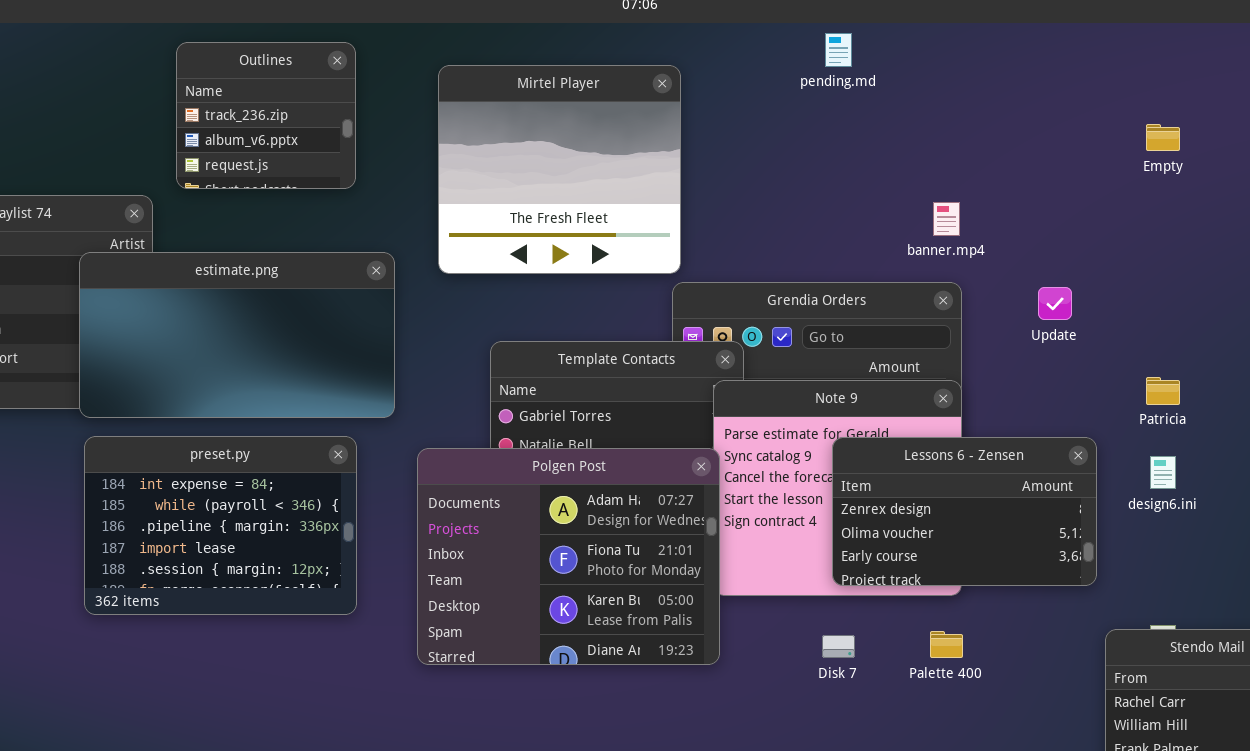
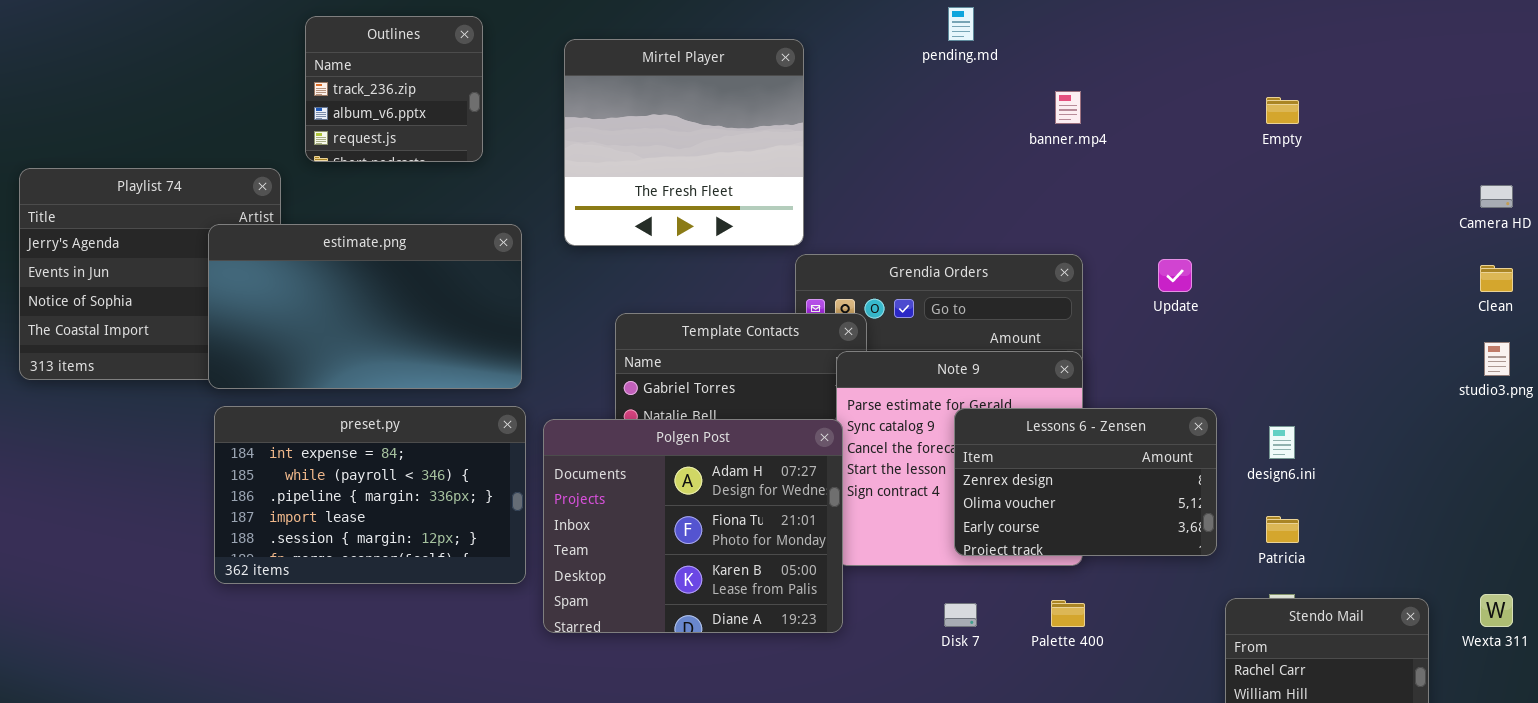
banner.mp4: [933,202,960,236] -> [1055,91,1081,124], moved
Patricia: [1146,377,1180,405] -> [1266,516,1299,543], moved
preset.py: [84,436,357,615] -> [214,406,526,584], resized

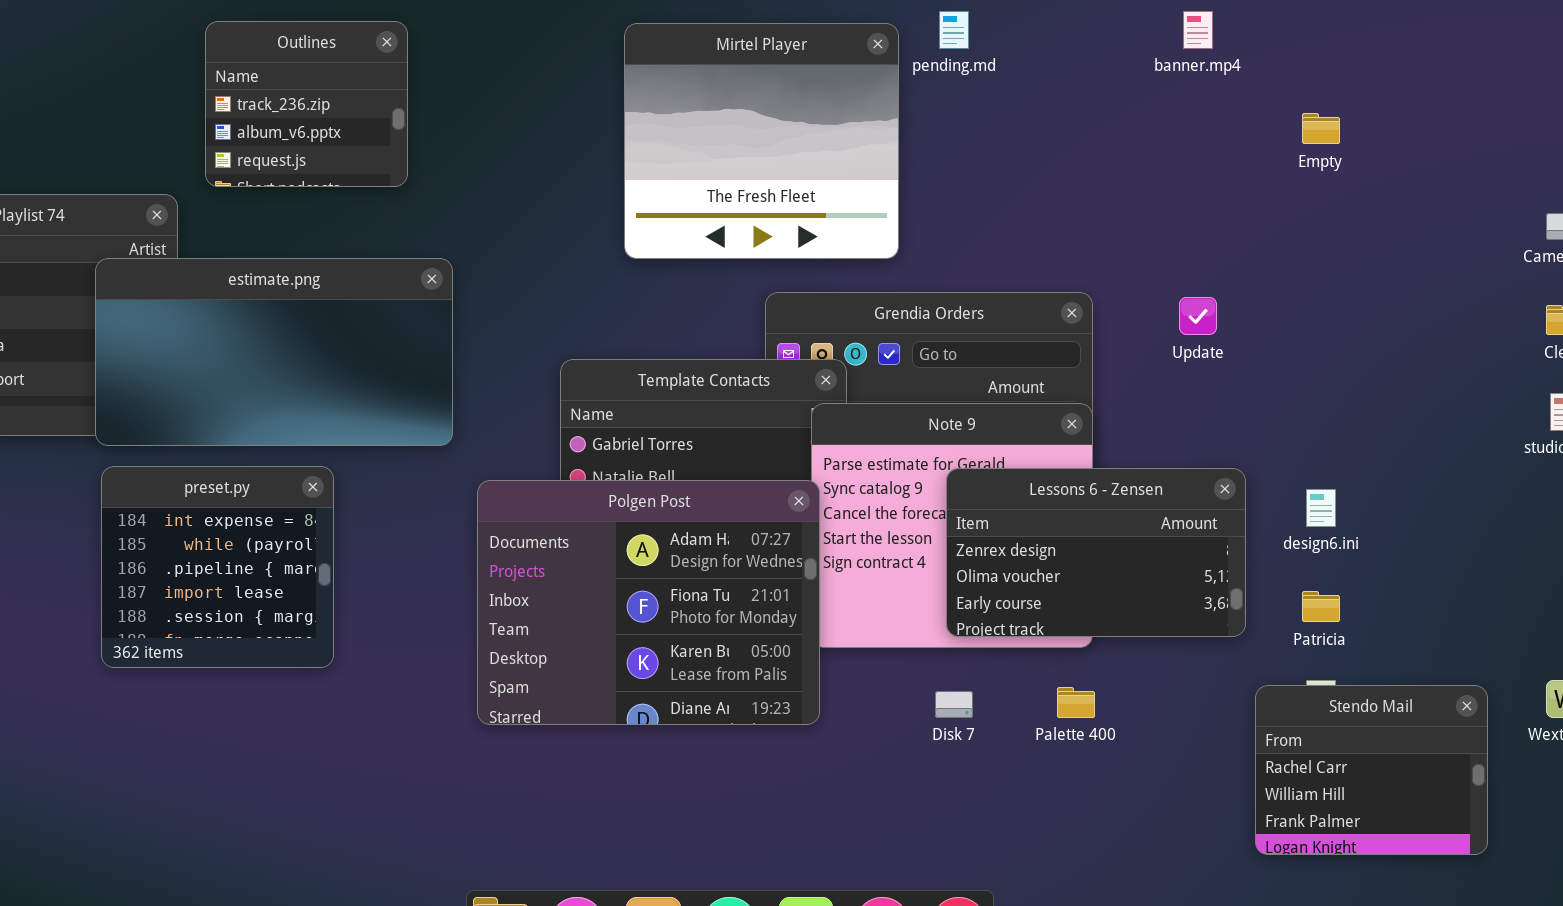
Mirtel Player: [564,39,804,246] -> [624,23,899,259], moved
banner.mp4: [1055,91,1081,124] -> [1183,11,1213,49], moved
preset.py: [214,406,526,584] -> [101,466,334,668], resized

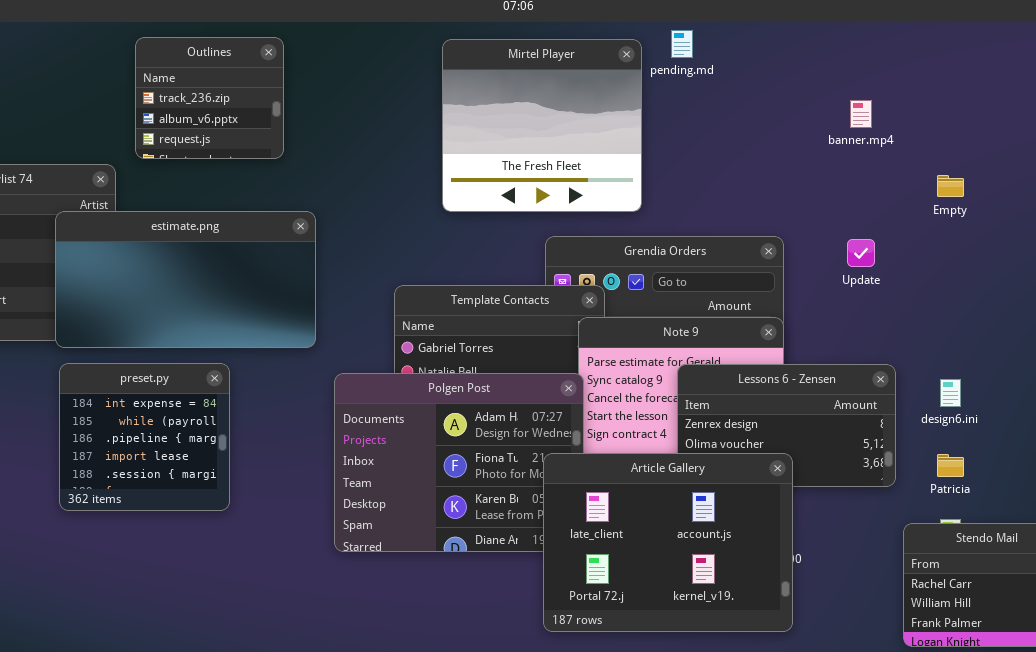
banner.mp4: [1183,11,1213,49] -> [850,100,872,128], moved
Empty: [1302,113,1340,144] -> [937,175,964,197], moved
Article Gallery: none -> [543,453,793,632], opened

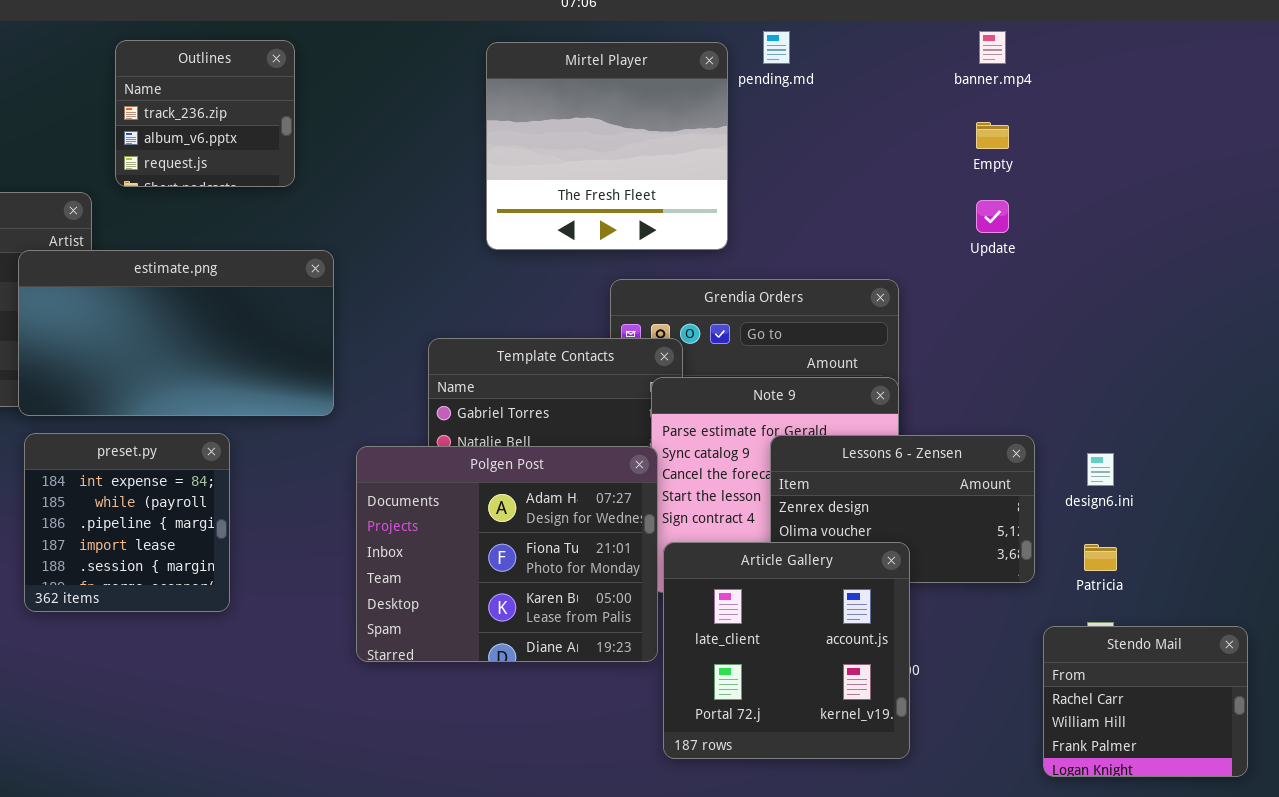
banner.mp4: [850,100,872,128] -> [979,31,1006,64], moved
Empty: [937,175,964,197] -> [976,122,1009,149], moved
Update: [847,239,875,267] -> [976,200,1009,233], moved
Article Gallery: [543,453,793,632] -> [663,542,910,759], resized

